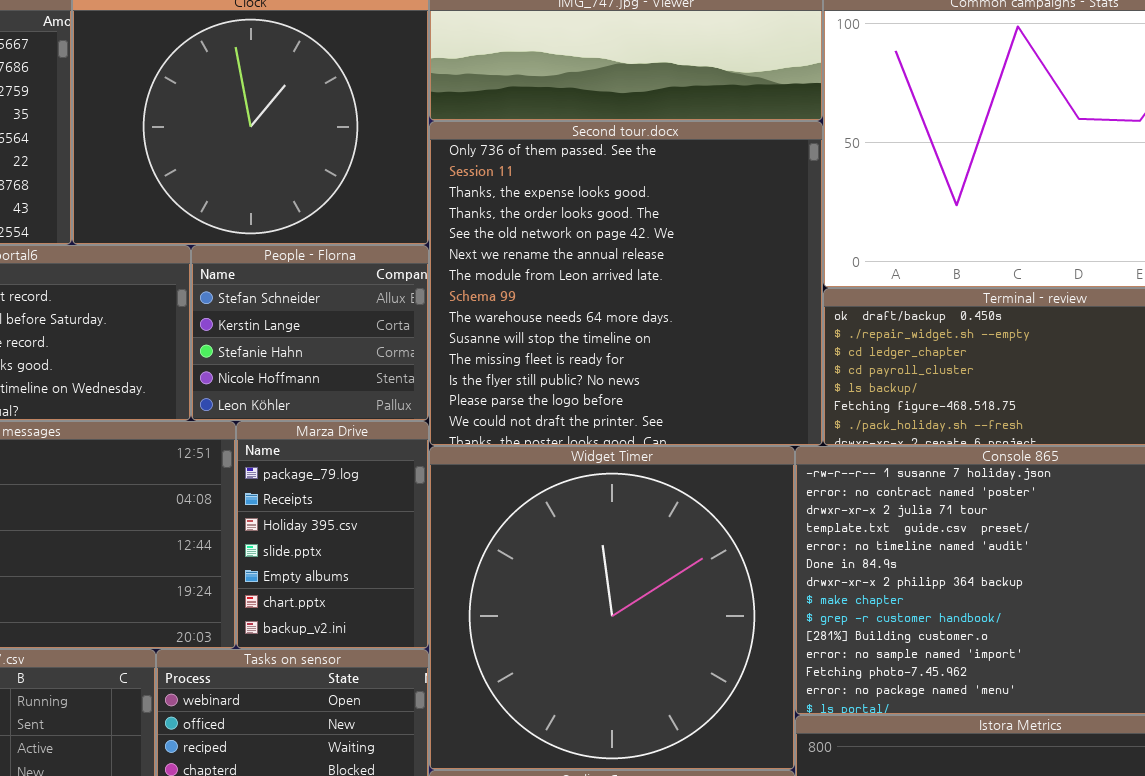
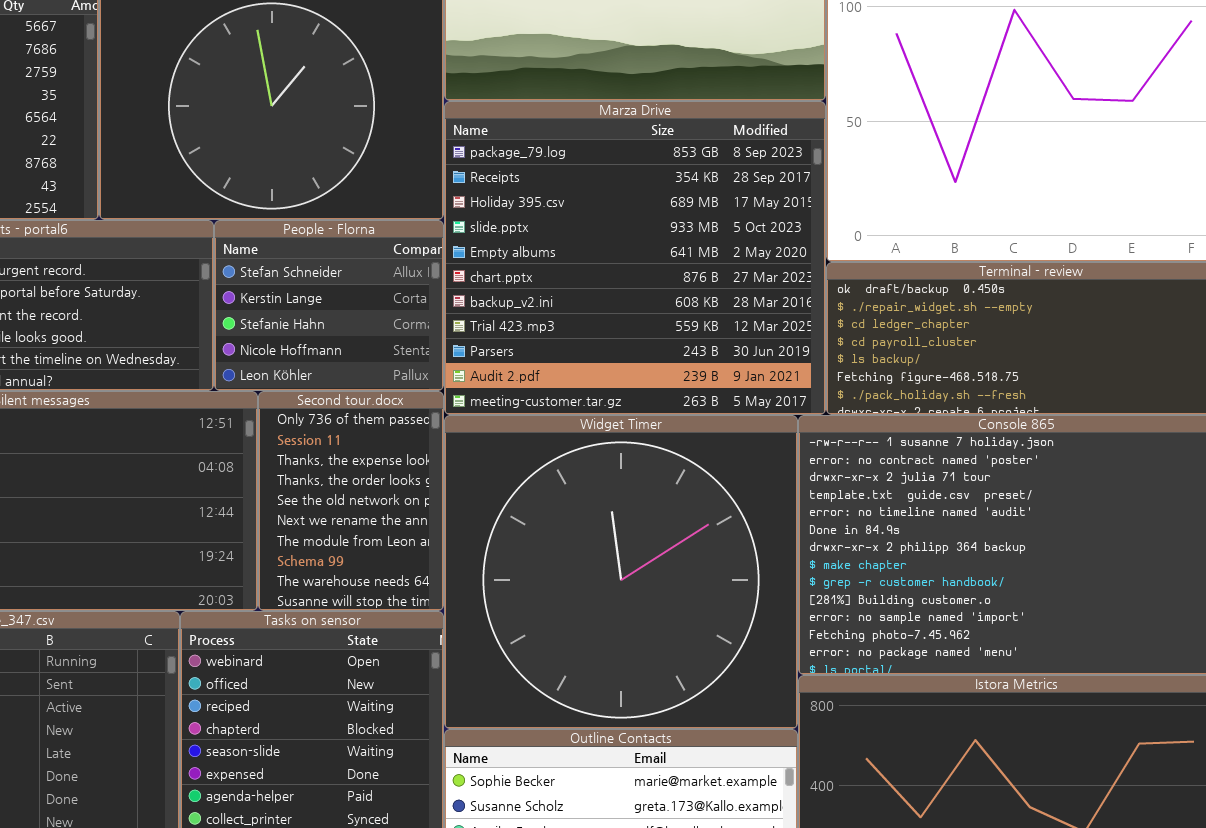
Second tour.docx: [429,121,823,446] -> [258,391,444,611], moved, resized
Marza Drive: [236,421,429,649] -> [444,101,826,415], moved, resized

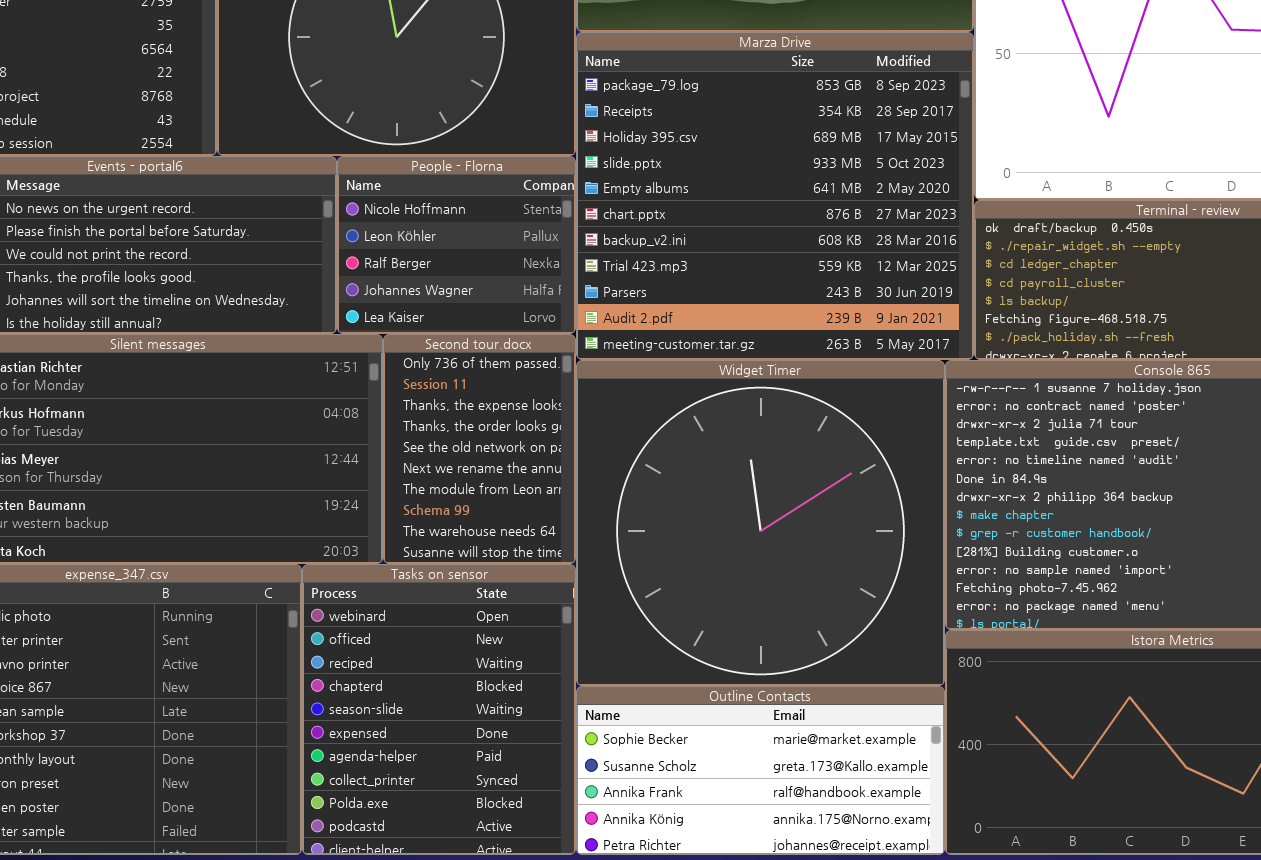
People - Florna: [214,220,444,391] -> [337,156,576,334], scrolled down 3 rows

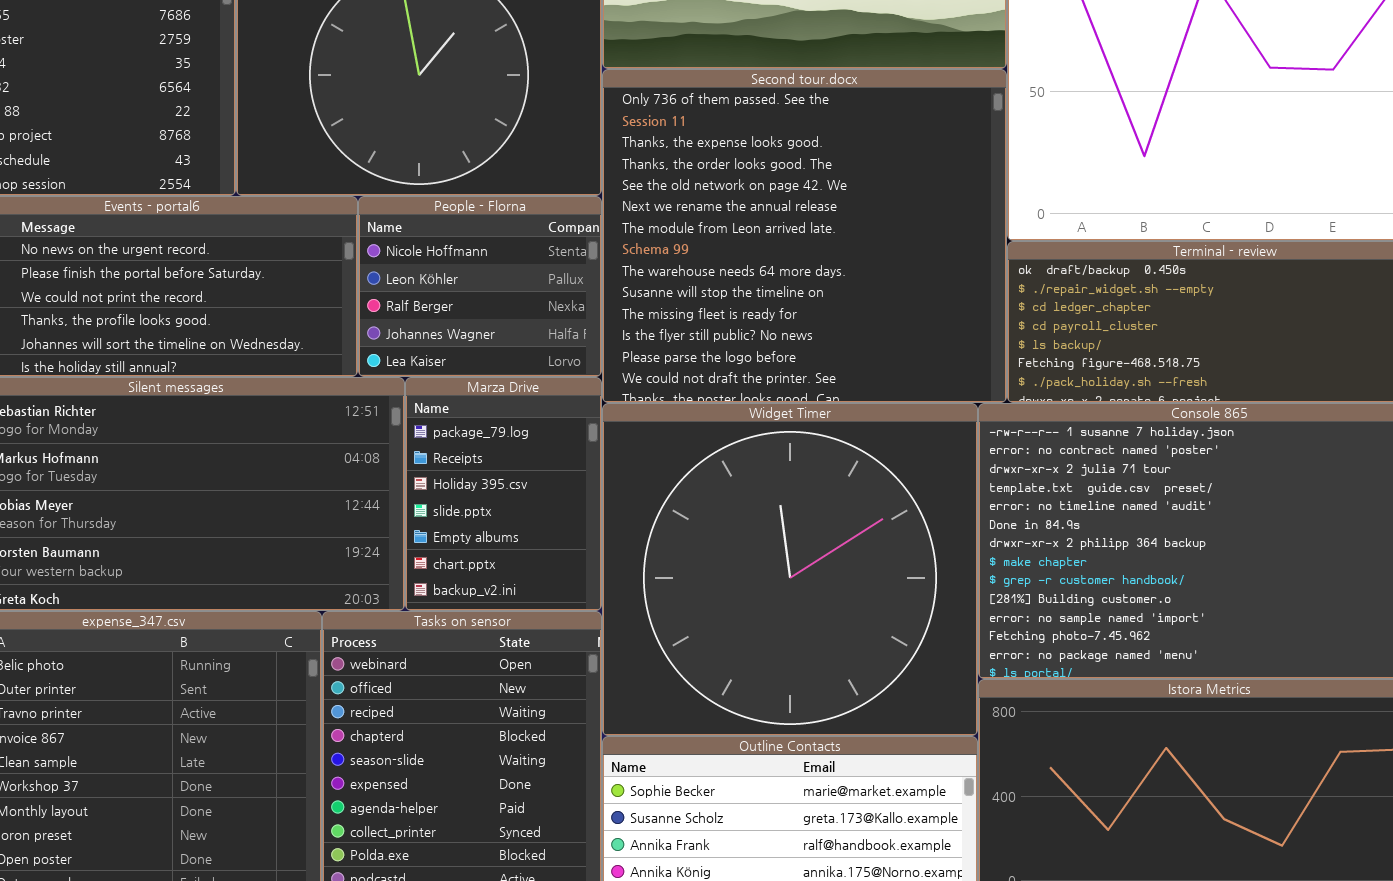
Marza Drive: [576,32,974,360] -> [405,377,602,611], moved, resized
Second tour.docx: [383,334,576,564] -> [602,69,1007,403], moved, resized

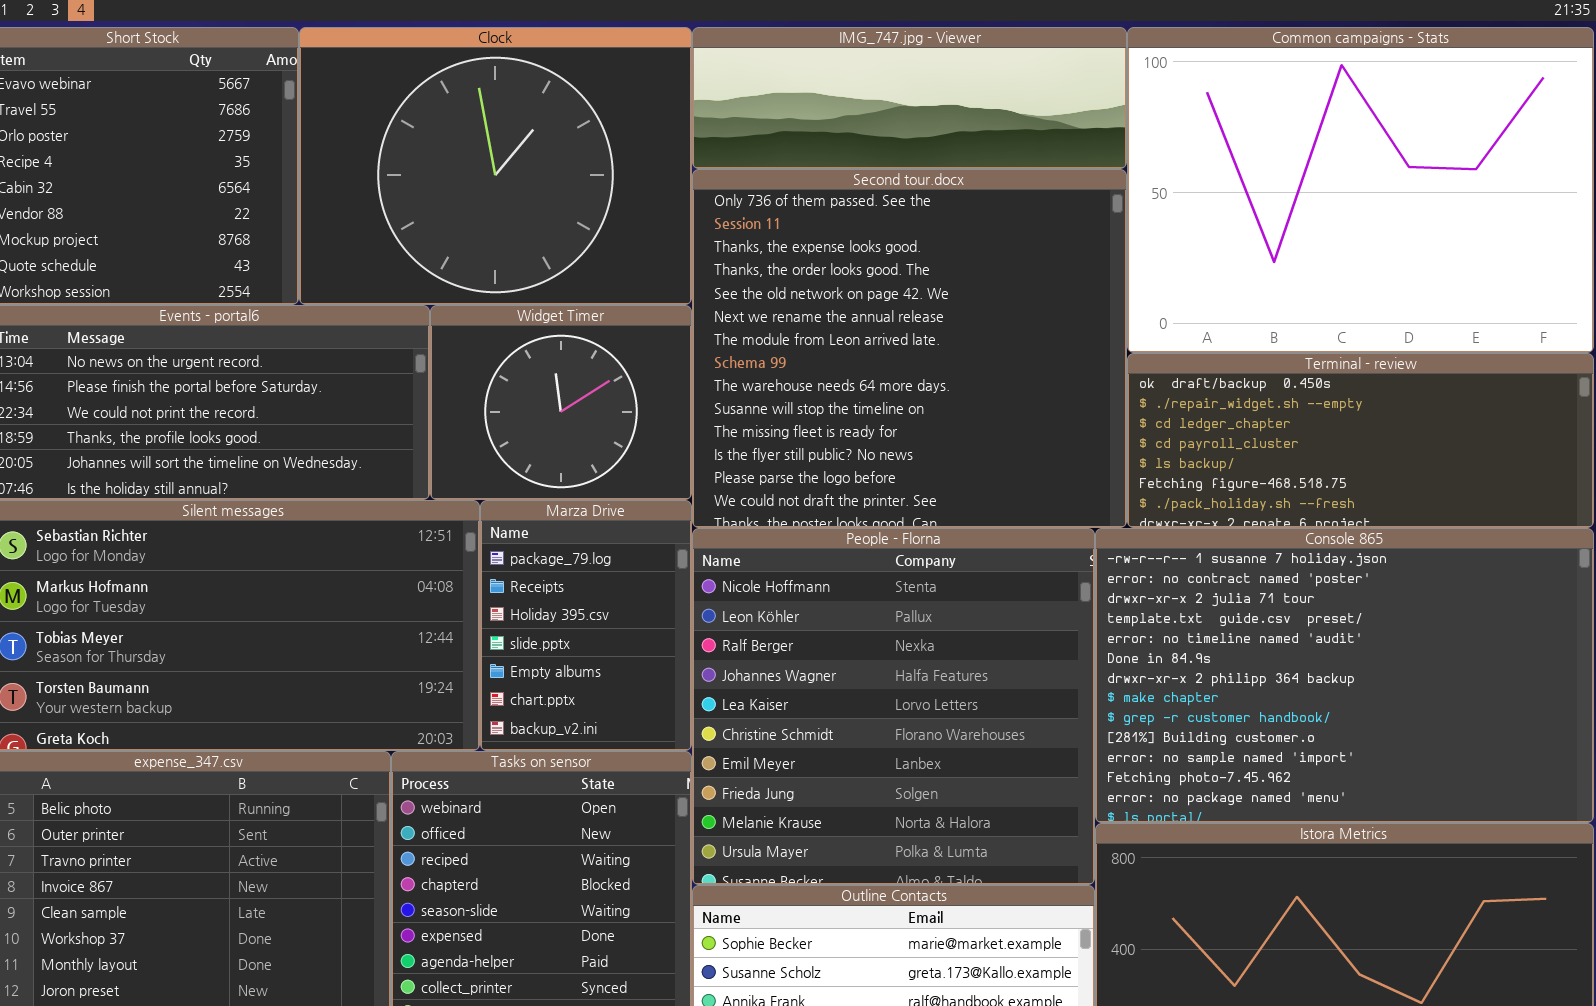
People - Florna: [358,196,602,377] -> [692,528,1095,885], moved, resized
Widget Timer: [602,403,978,736] -> [430,305,692,500], moved, resized

